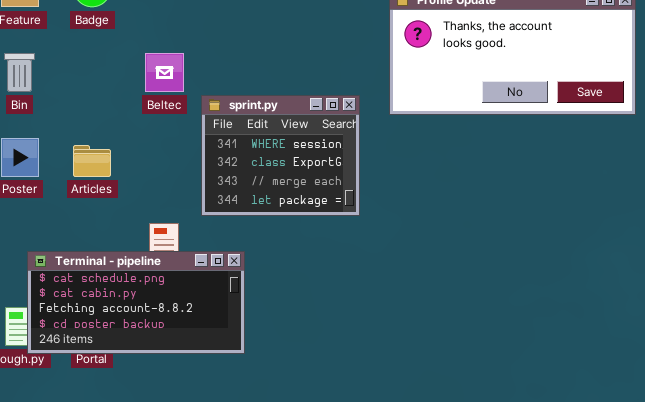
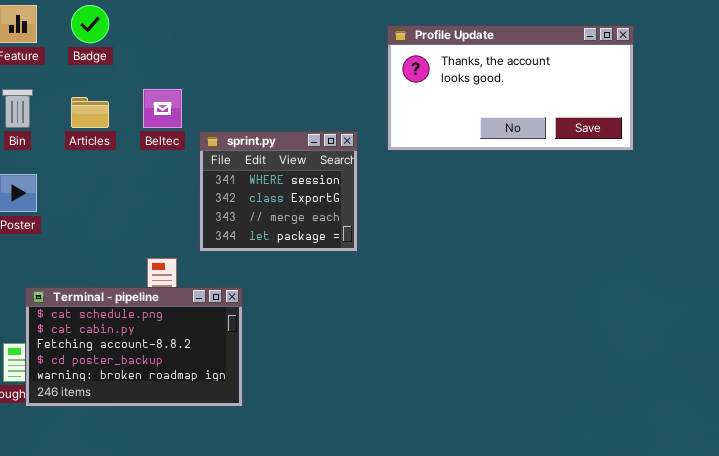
Articles: [73,145,111,177] -> [71,97,109,128], moved
Terminal - pipeline: [27,251,245,354] -> [25,287,243,407], resized

